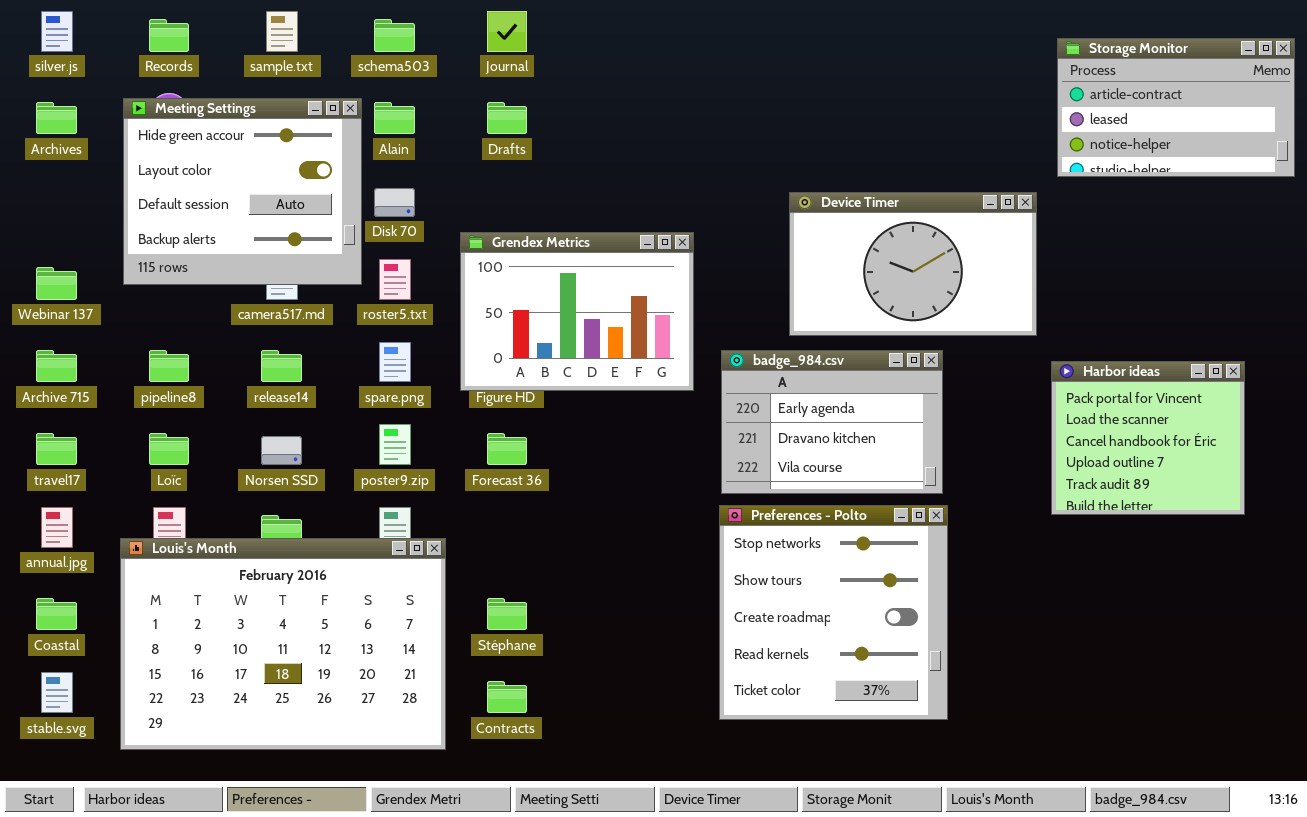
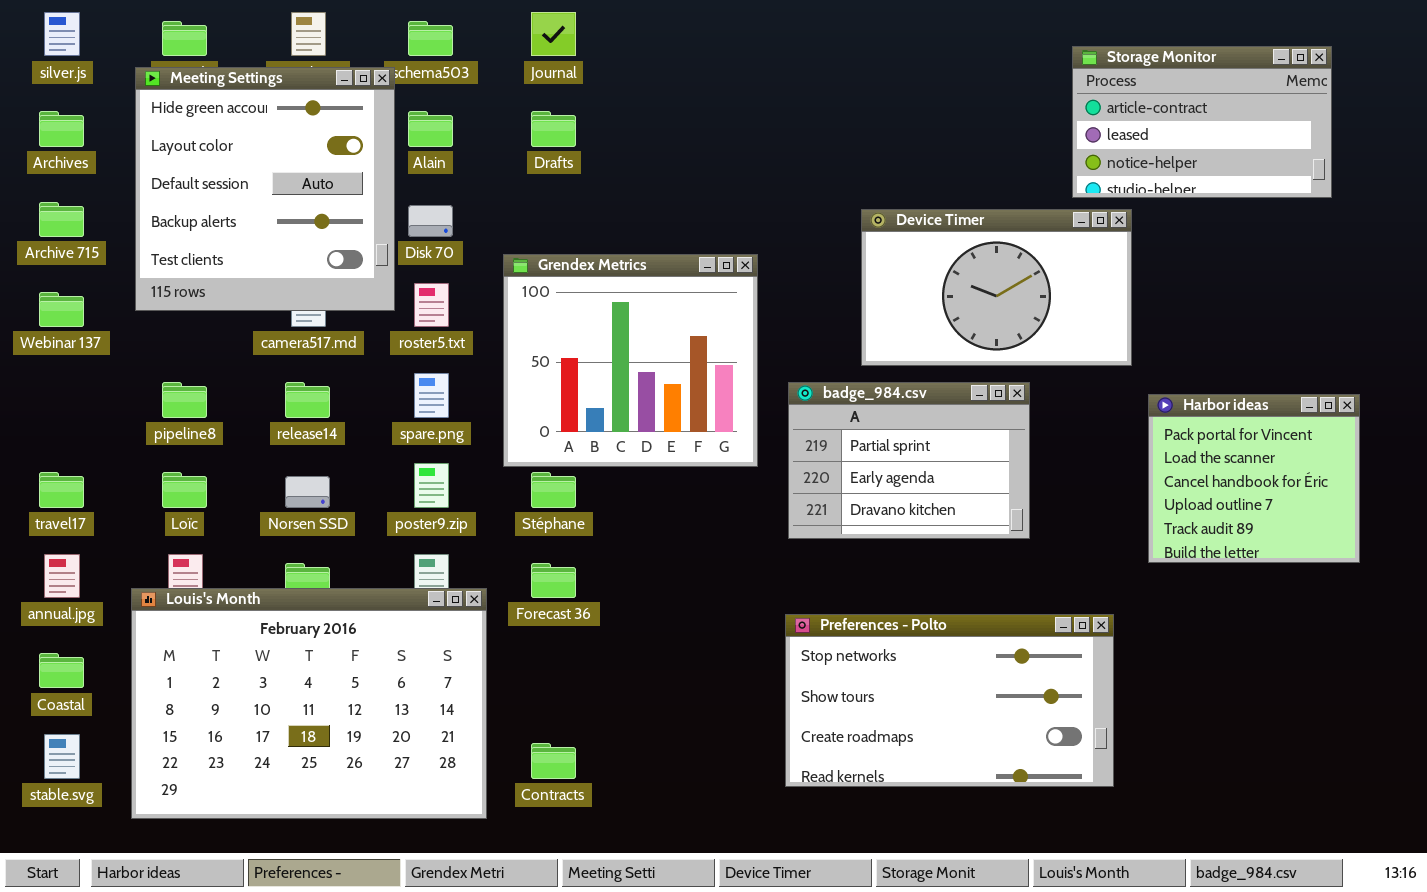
Storage Monitor: [1057,38,1295,177] -> [1072,46,1332,198], moved
Meeting Settings: [123,98,362,285] -> [135,67,395,311], resized
Grendex Metrics: [460,232,694,391] -> [503,254,758,467], resized
Archive 715: [36,350,77,382] -> [39,202,84,237], moved
badge_984.csv: [721,350,943,494] -> [788,382,1030,539], scrolled up 1 row
Forecast 36: [487,433,527,465] -> [531,563,576,598], moved
Preferences - Polto: [719,505,948,720] -> [785,614,1114,787], resized
Stéphane: [487,598,527,630] -> [531,472,576,508], moved

